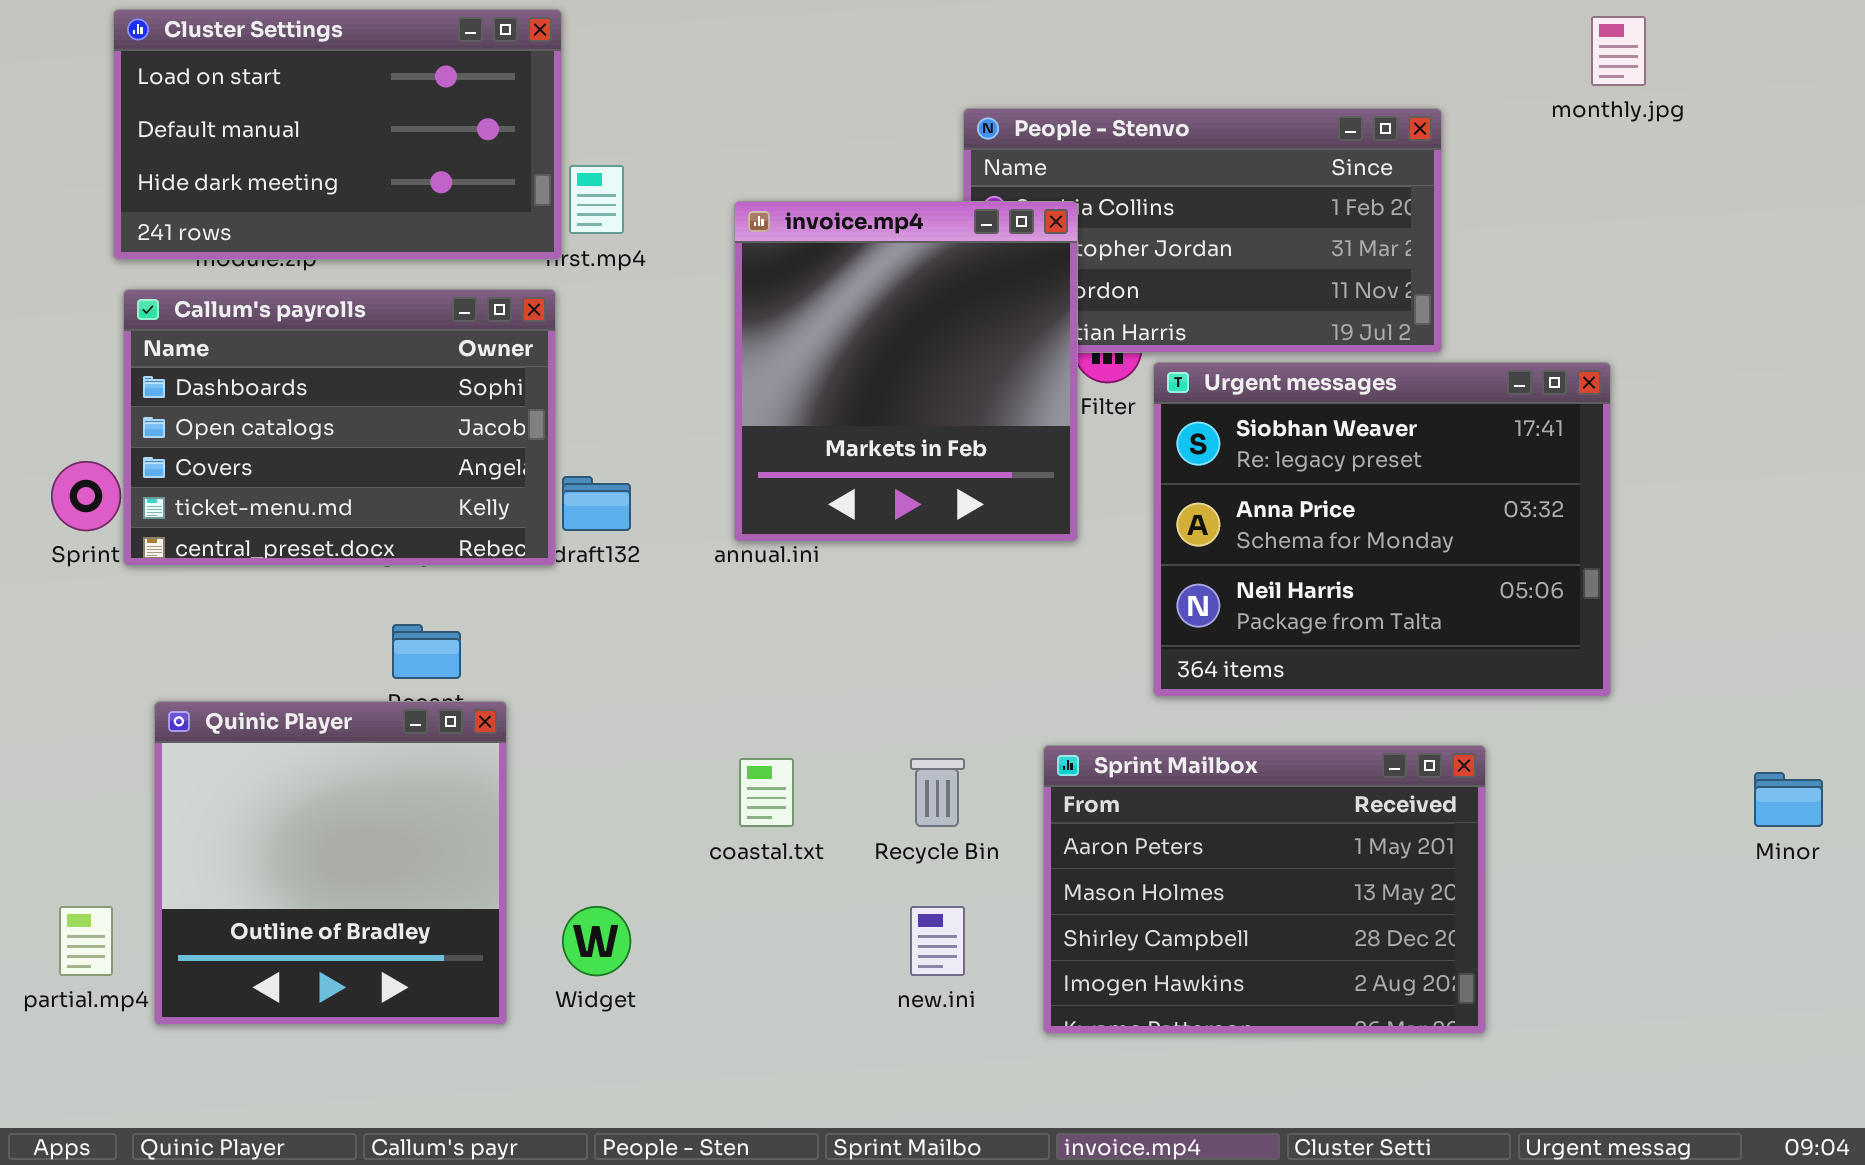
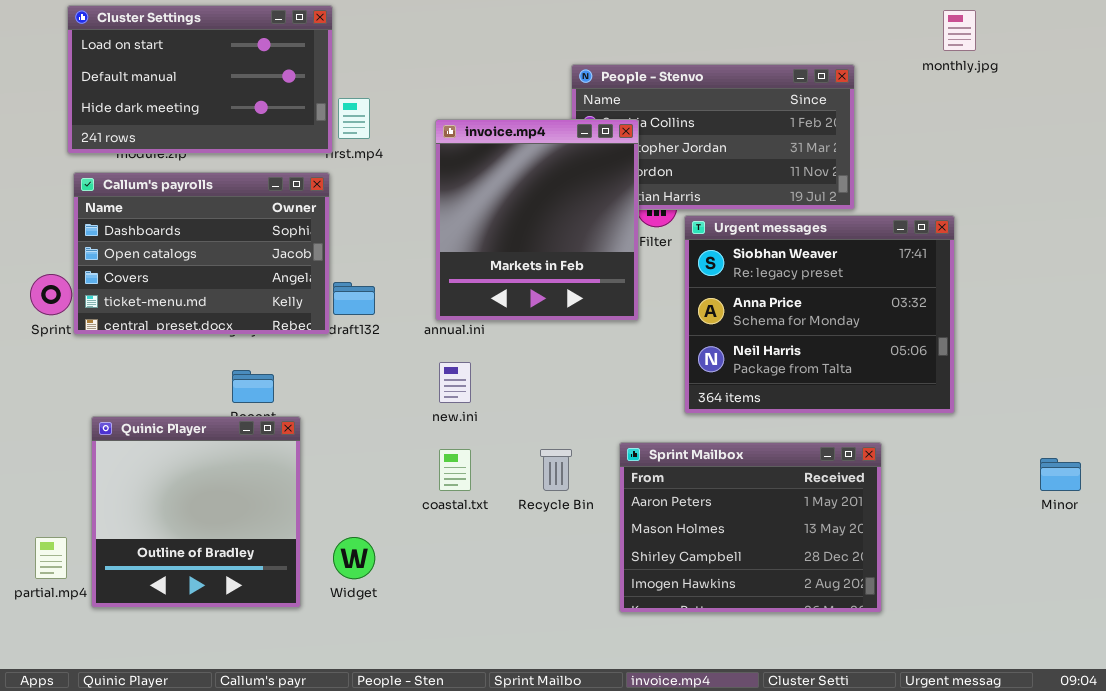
new.ini: [910,906,965,976] -> [439,362,471,403], moved

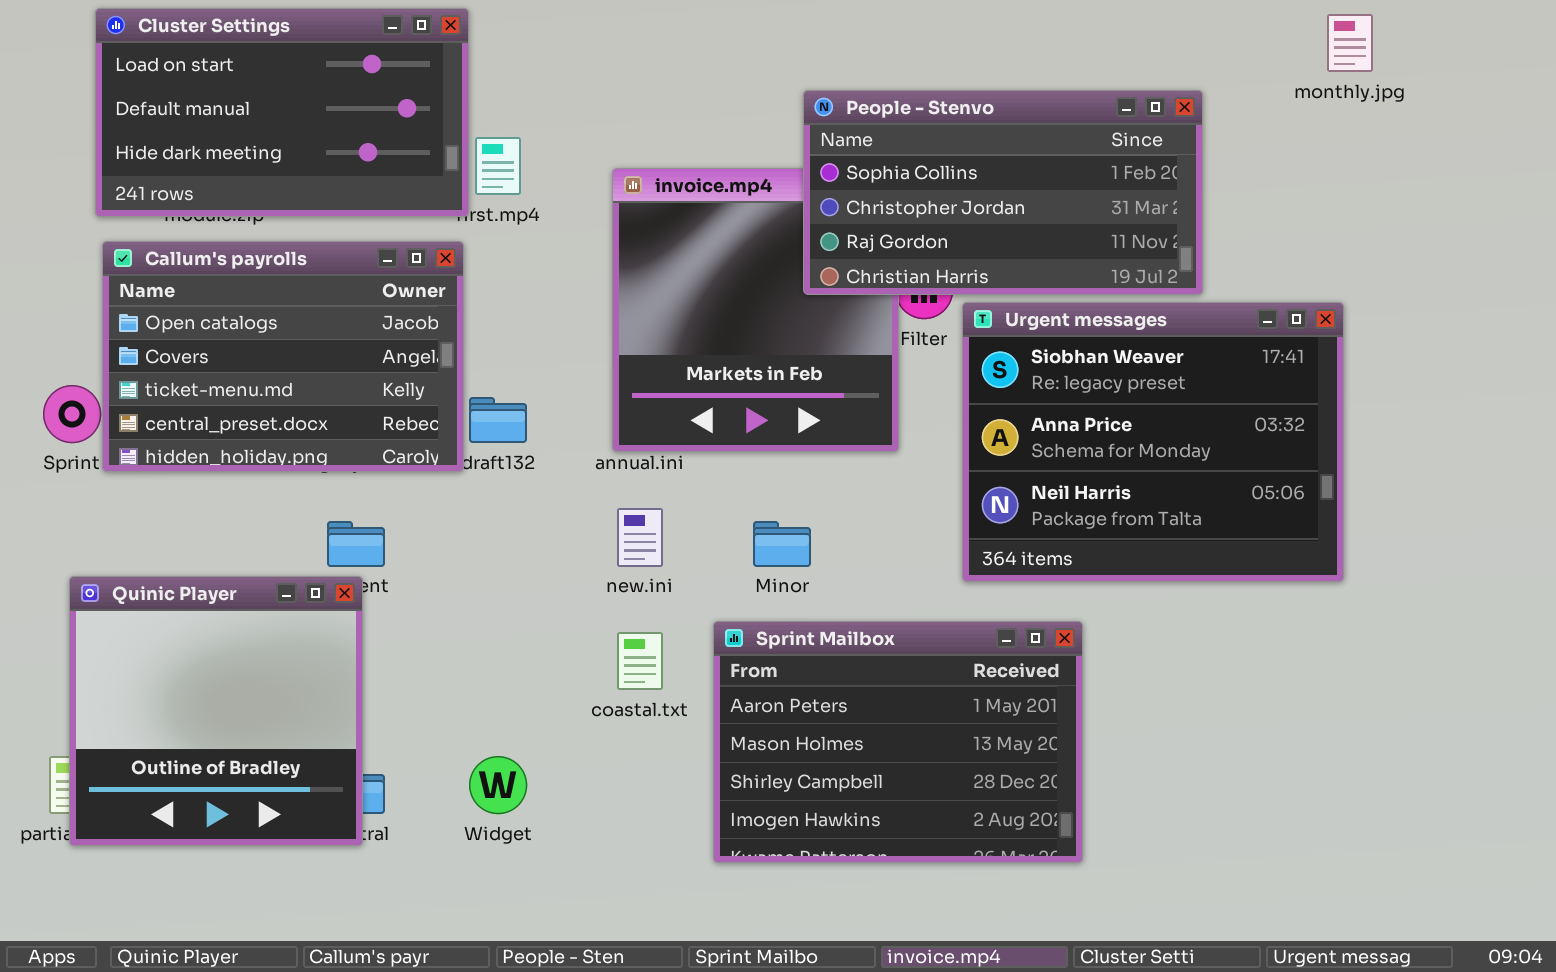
People - Stenvo: [571,64,855,210] -> [803,90,1203,295], raised
Callum's payrolls: [73,172,330,335] -> [102,241,464,472], scrolled down 1 row
Quinic Player: [91,416,301,608] -> [69,576,363,846], moved
Sprint Mailbox: [619,442,882,613] -> [713,621,1083,863], moved
Minor: [1040,458,1081,491] -> [753,521,811,567], moved

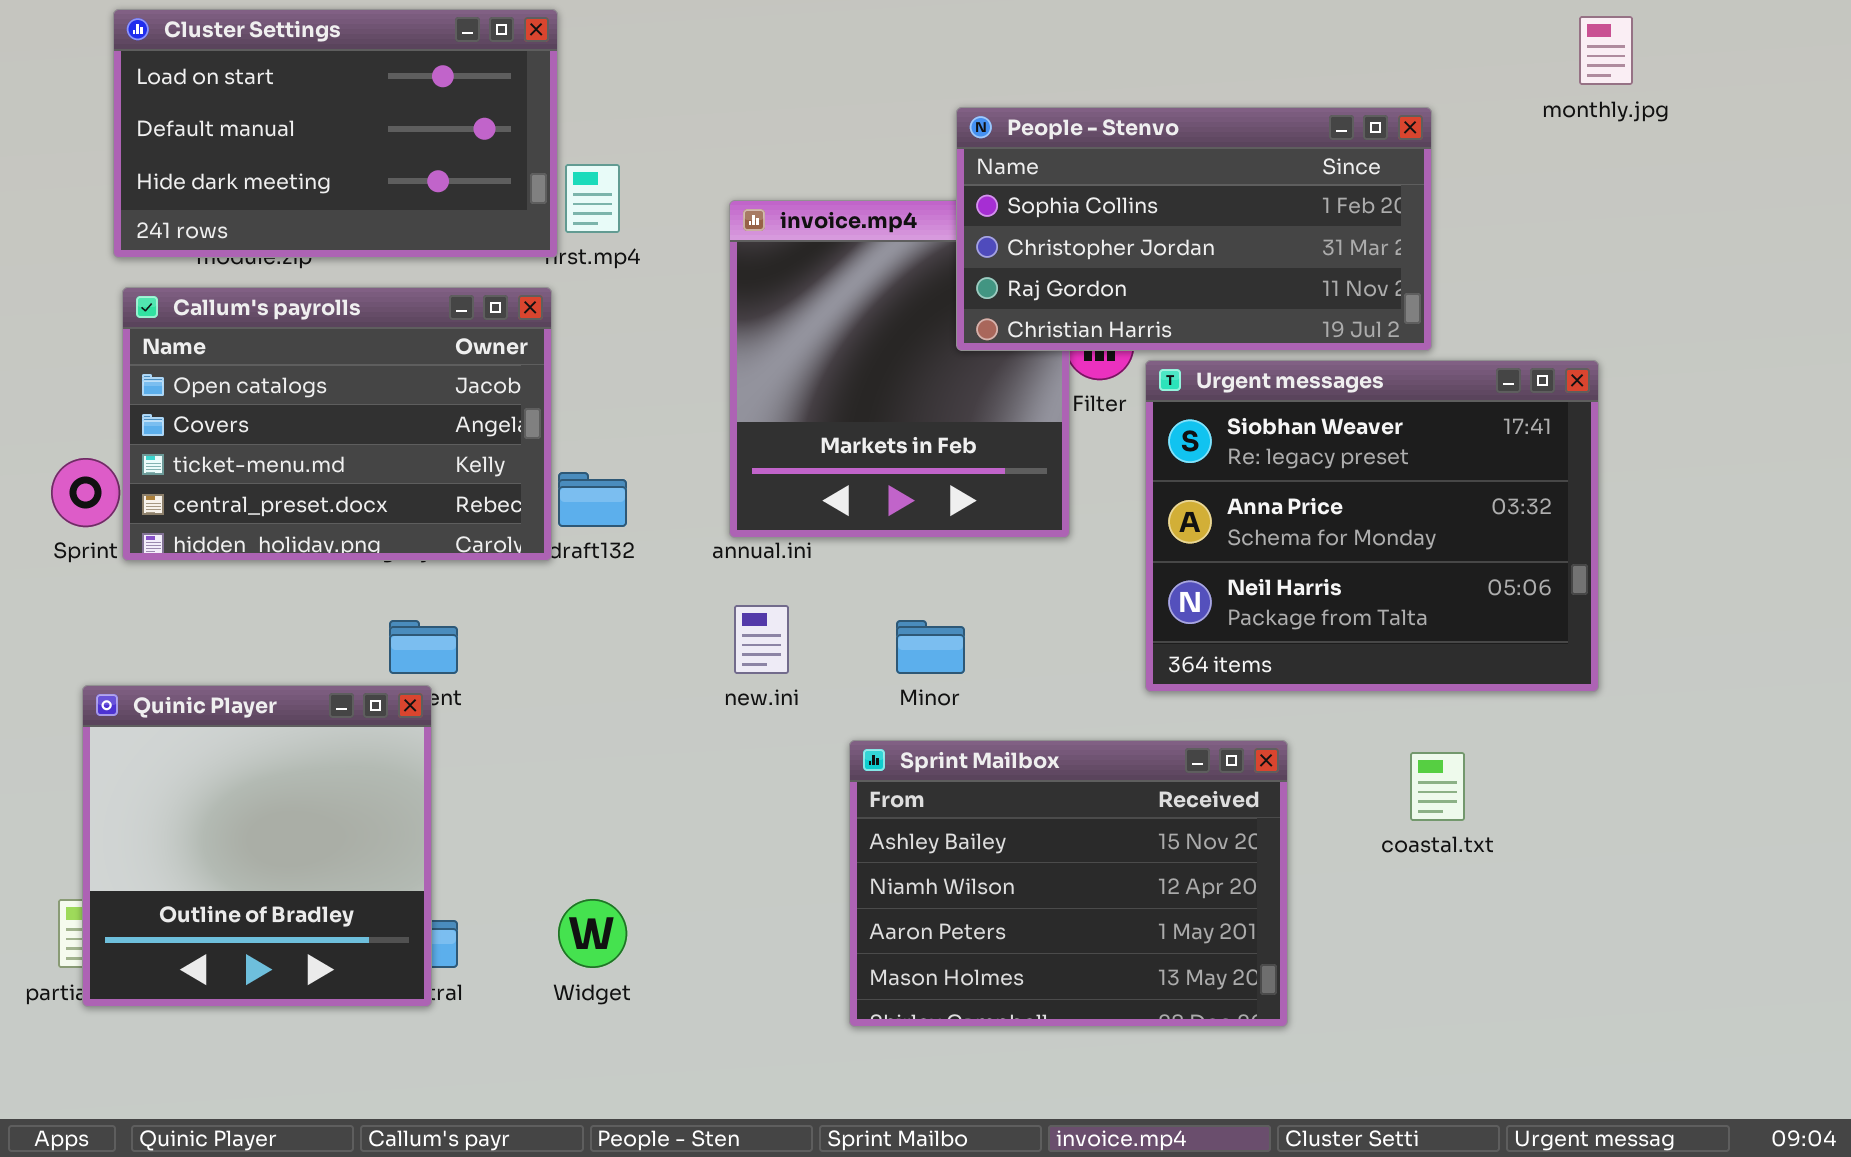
Sprint Mailbox: [713,621,1083,863] -> [849,740,1288,1027], scrolled up 2 rows
coastal.txt: [617,632,663,690] -> [1410,752,1465,821], moved

